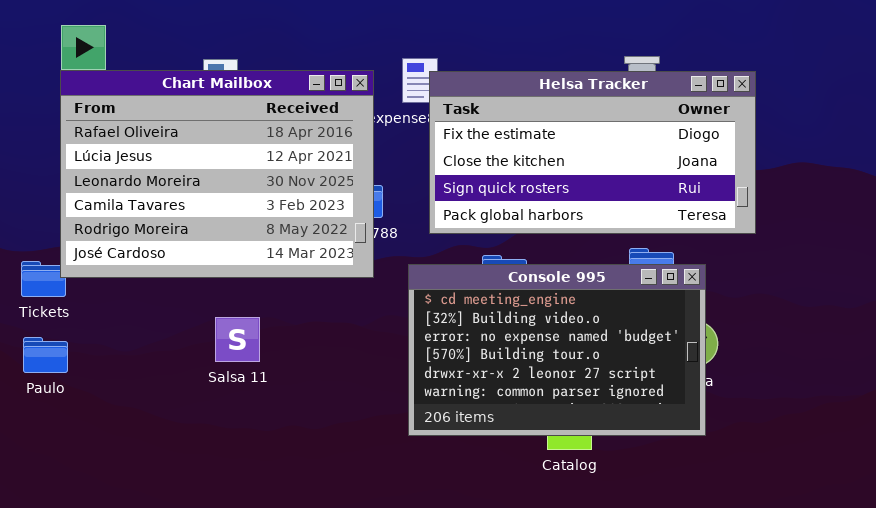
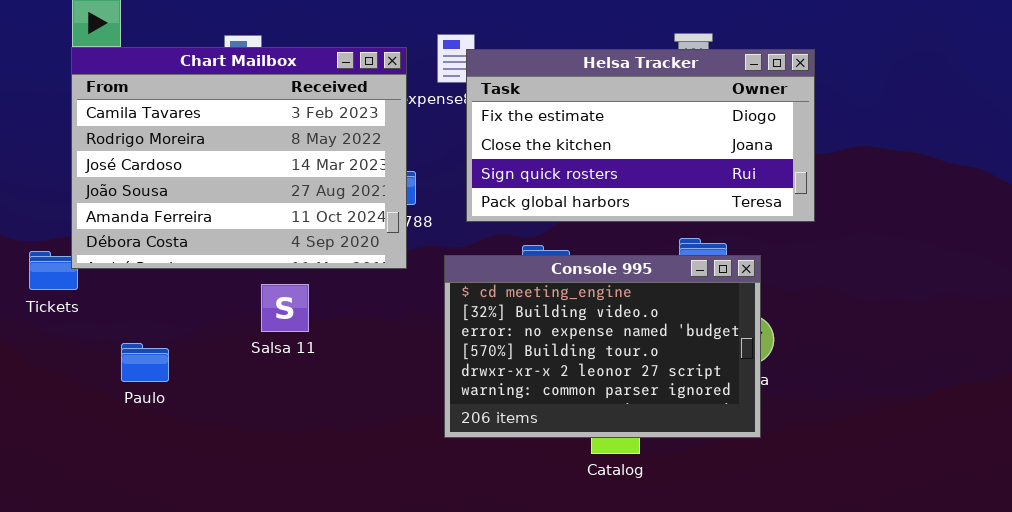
Chart Mailbox: [60,70,374,278] -> [71,47,407,269], scrolled down 3 rows
Salsa 11: [215,317,260,362] -> [261,284,309,332], moved
Paulo: [23,337,68,373] -> [121,343,169,382], moved

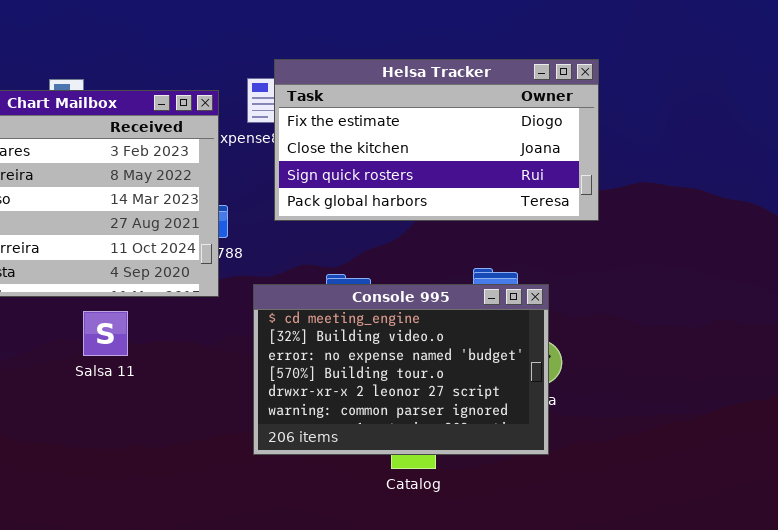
Helsa Tracker: [466,49,815,222] -> [274,59,599,221], moved

